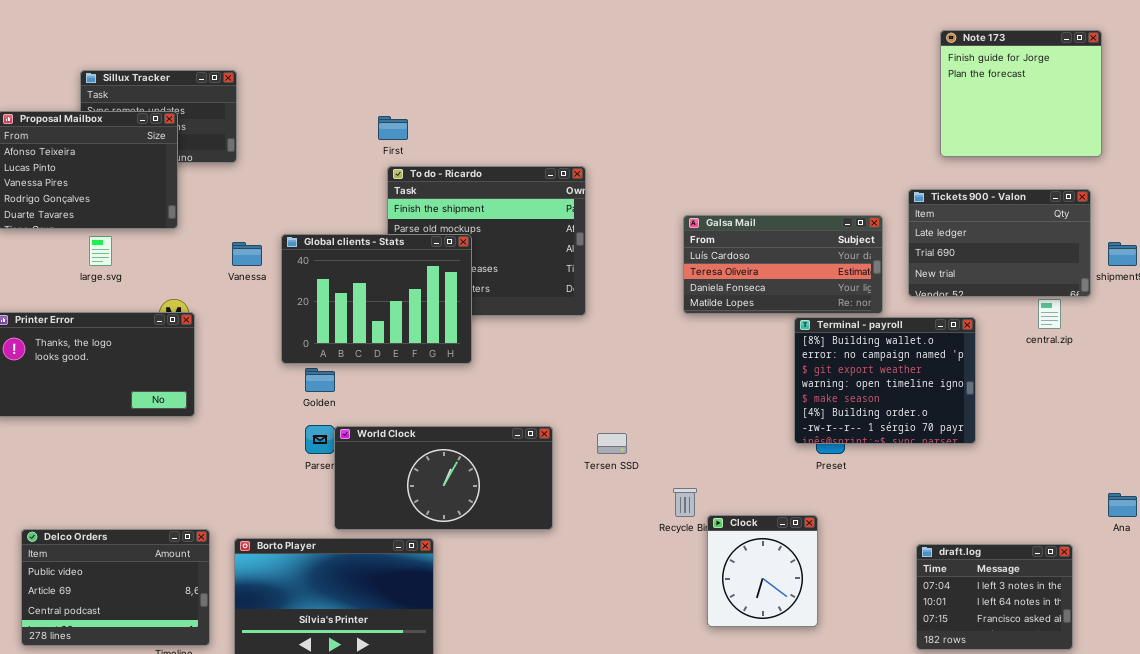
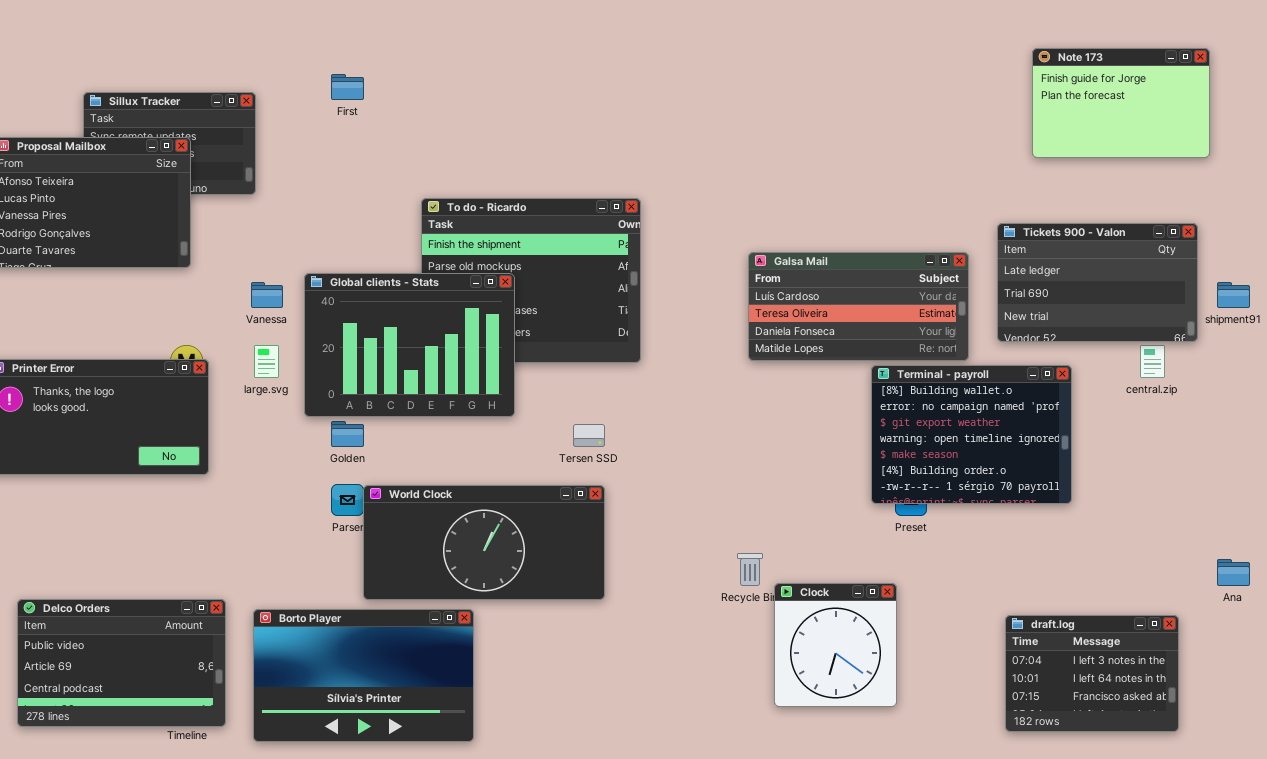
Note 173: [940,30,1102,157] -> [1032,48,1210,158], resized
First: [378,116,408,140] -> [331,74,364,100], moved
large.svg: [89,236,112,266] -> [254,345,279,378], moved
Tersen SSD: [597,433,627,454] -> [573,424,605,447], moved

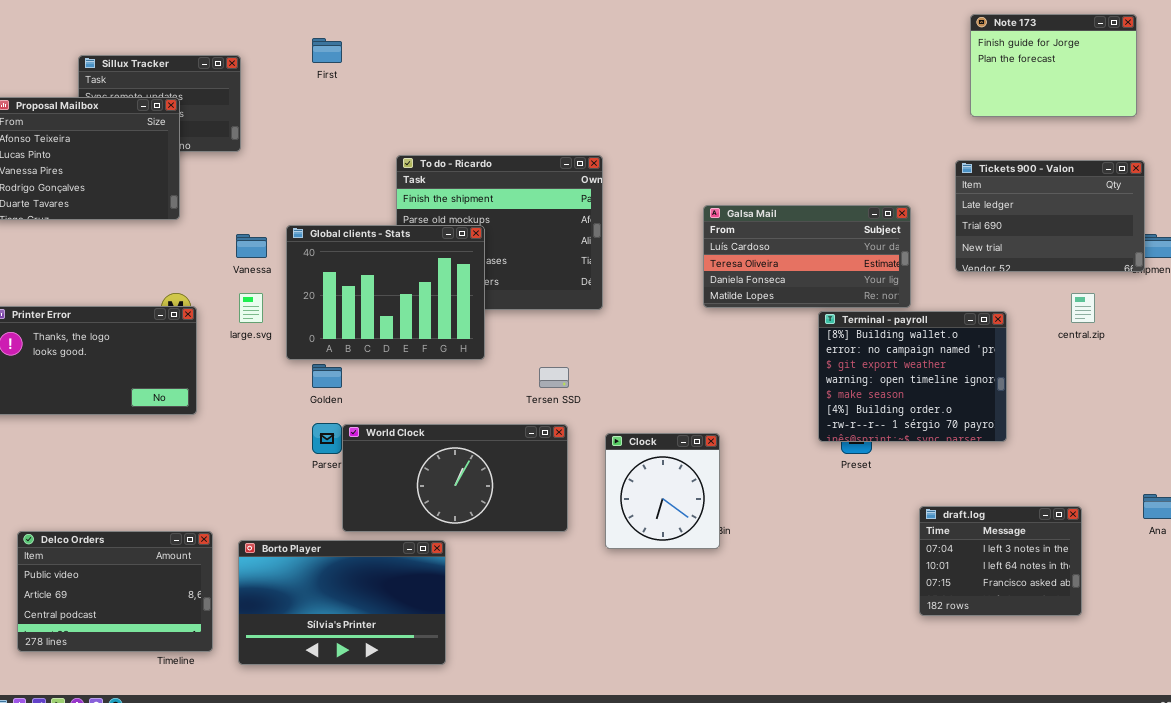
Tickets 900 - Valon: [997,223,1198,342] -> [955,160,1145,272], moved
Clock: [774,583,897,707] -> [605,433,720,549], moved
draft.log: [1005,615,1179,732] -> [919,506,1082,616], moved

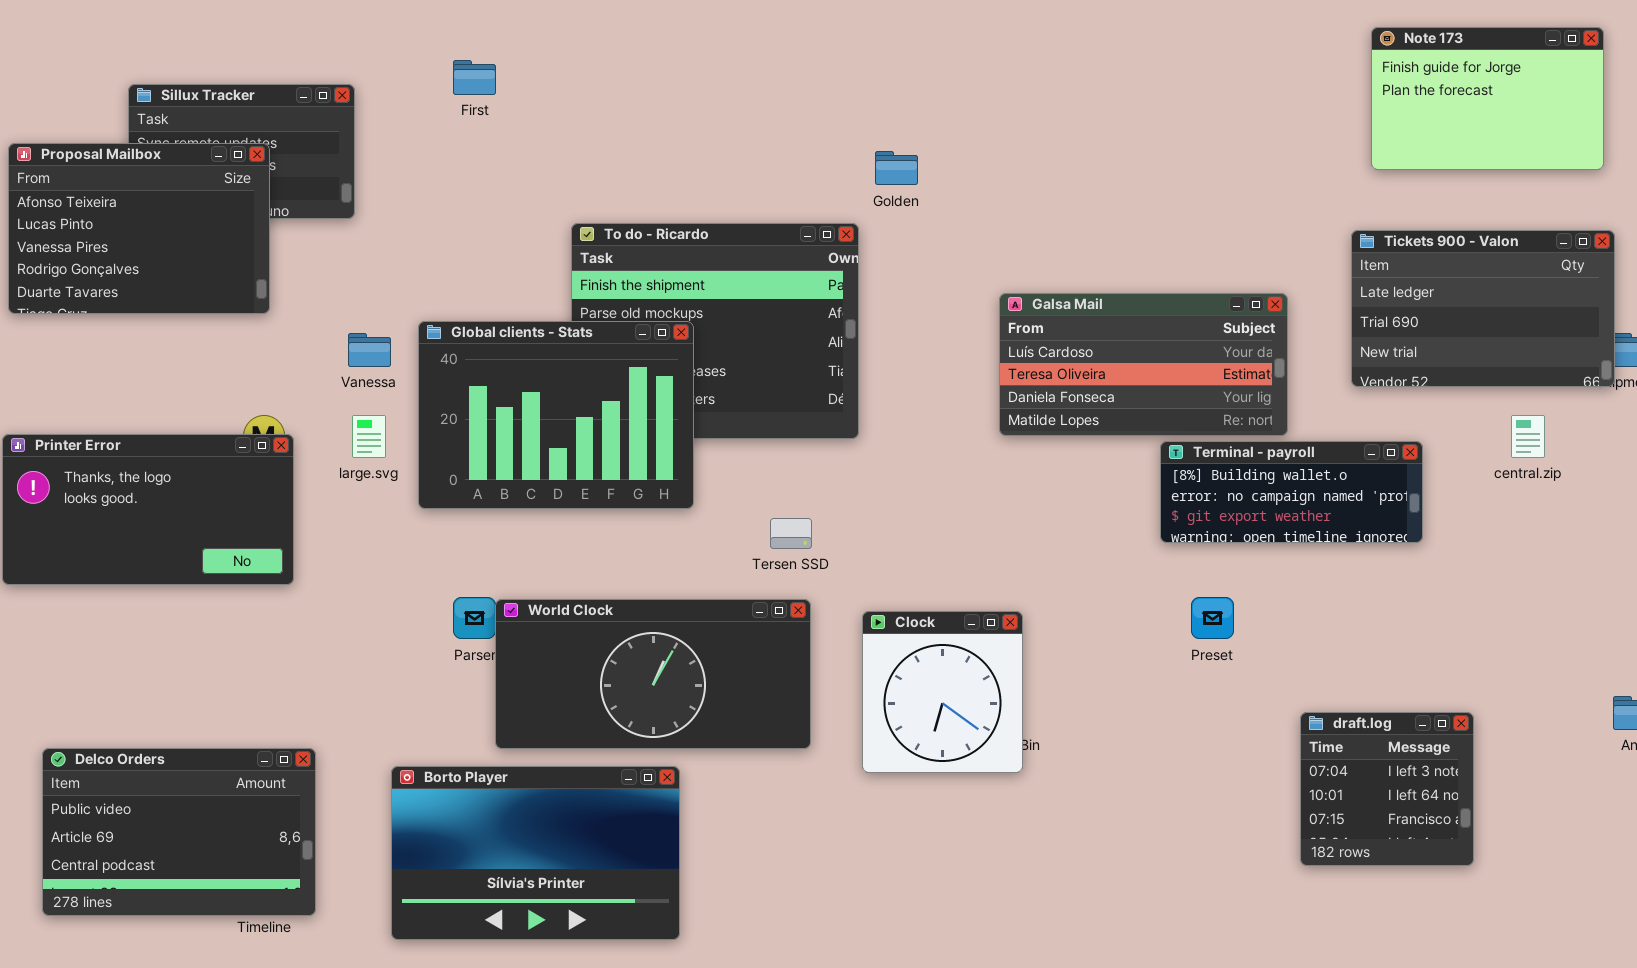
Terminal - payroll: [818,311,1007,442] -> [1160,441,1423,543], resized
Golden: [312,364,342,388] -> [875,151,918,185], moved
draft.log: [919,506,1082,616] -> [1300,712,1474,866], resized
Borto Player: [238,540,446,665] -> [391,766,680,940], moved

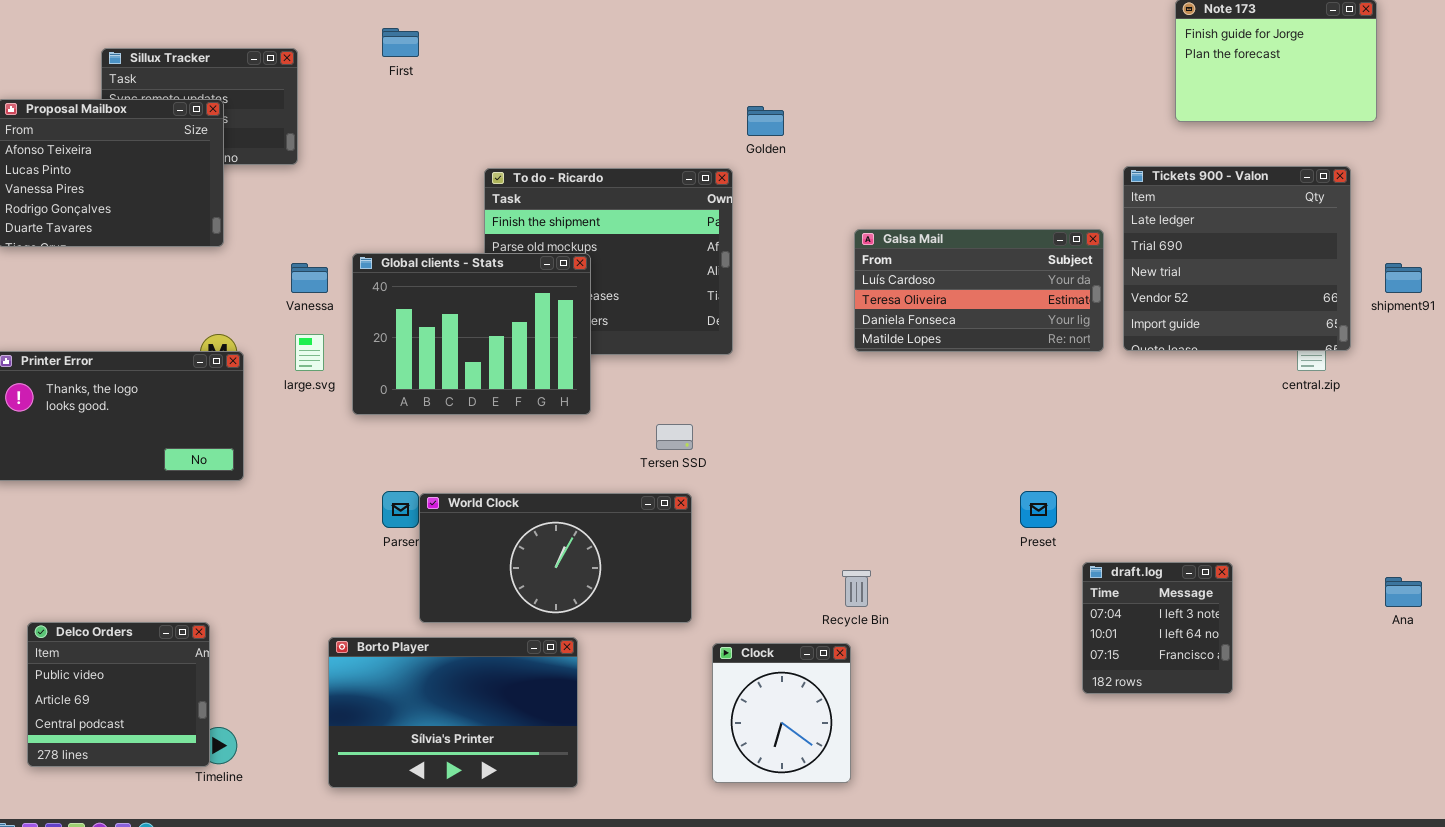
Tickets 900 - Valon: [1351,230,1615,387] -> [1123,166,1351,351], moved, resized
Terminal - payroll: [1160,441,1423,543] -> none, closed
Clock: [862,611,1023,773] -> [712,643,851,783], moved
draft.log: [1300,712,1474,866] -> [1082,562,1233,694], moved
Delco Orders: [42,748,316,916] -> [27,622,210,767], resized

